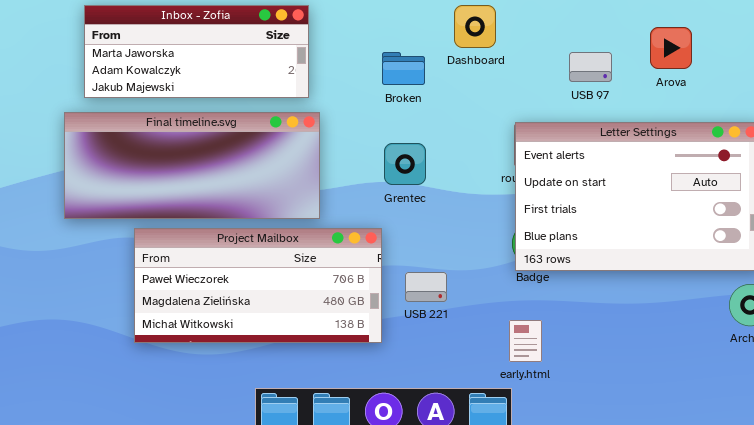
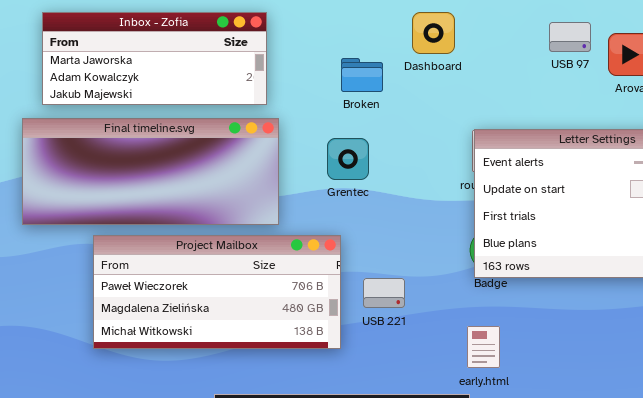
USB 97: [569,52,612,82] -> [549,22,591,52], moved
Grentec: [384,143,426,185] -> [327,138,369,180], moved

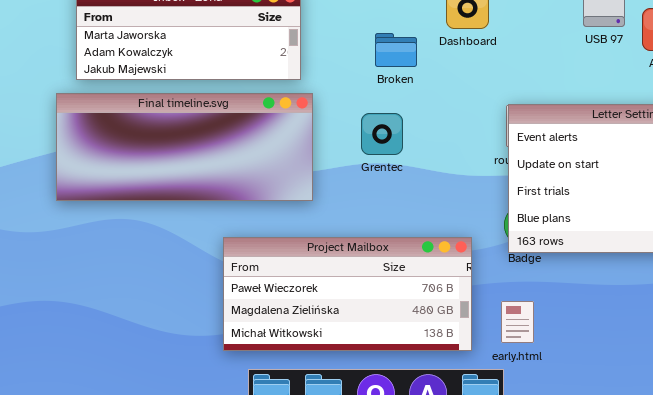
Project Mailbox: [93,235,341,349] -> [223,237,472,351], moved

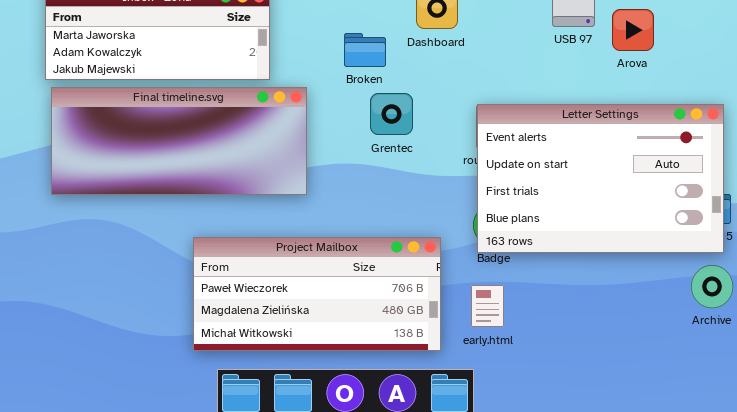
Final timeline.svg: [56,93,313,201] -> [51,87,307,195], moved
Grentec: [361,113,403,155] -> [370,93,413,135], moved
early.html: [501,301,534,343] -> [471,285,504,327], moved

